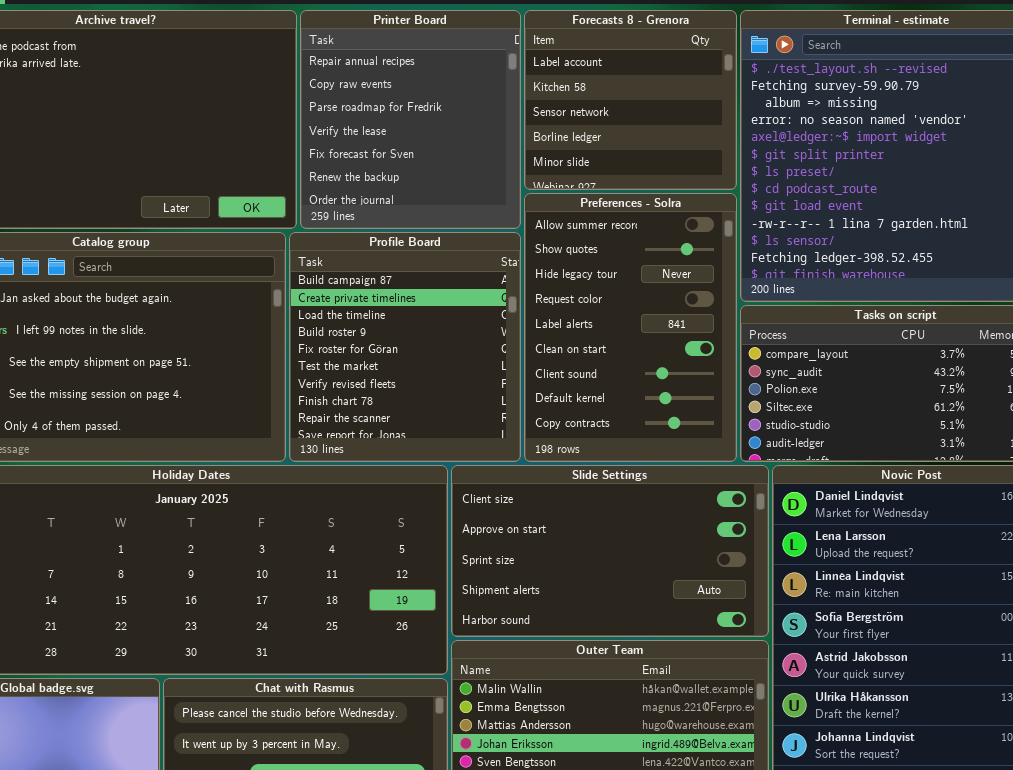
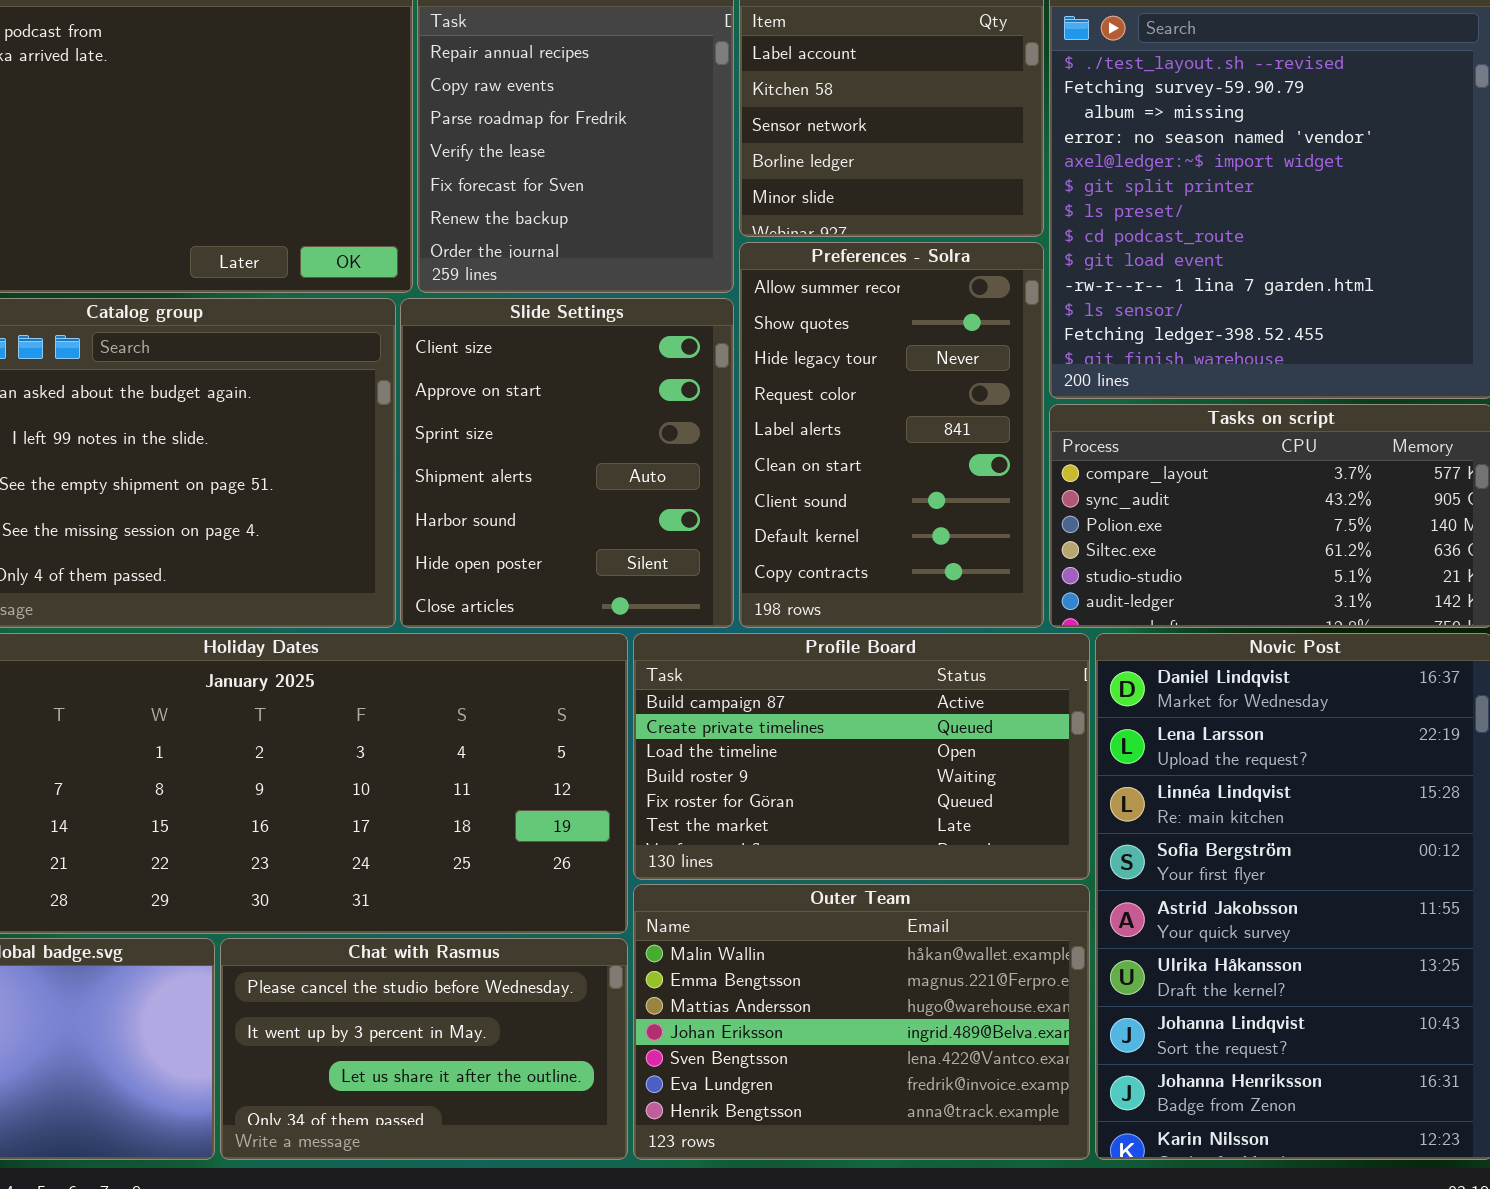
Profile Board: [289,232,521,462] -> [633,633,1090,880], moved, resized
Slide Settings: [451,465,769,637] -> [400,298,734,628], moved, resized

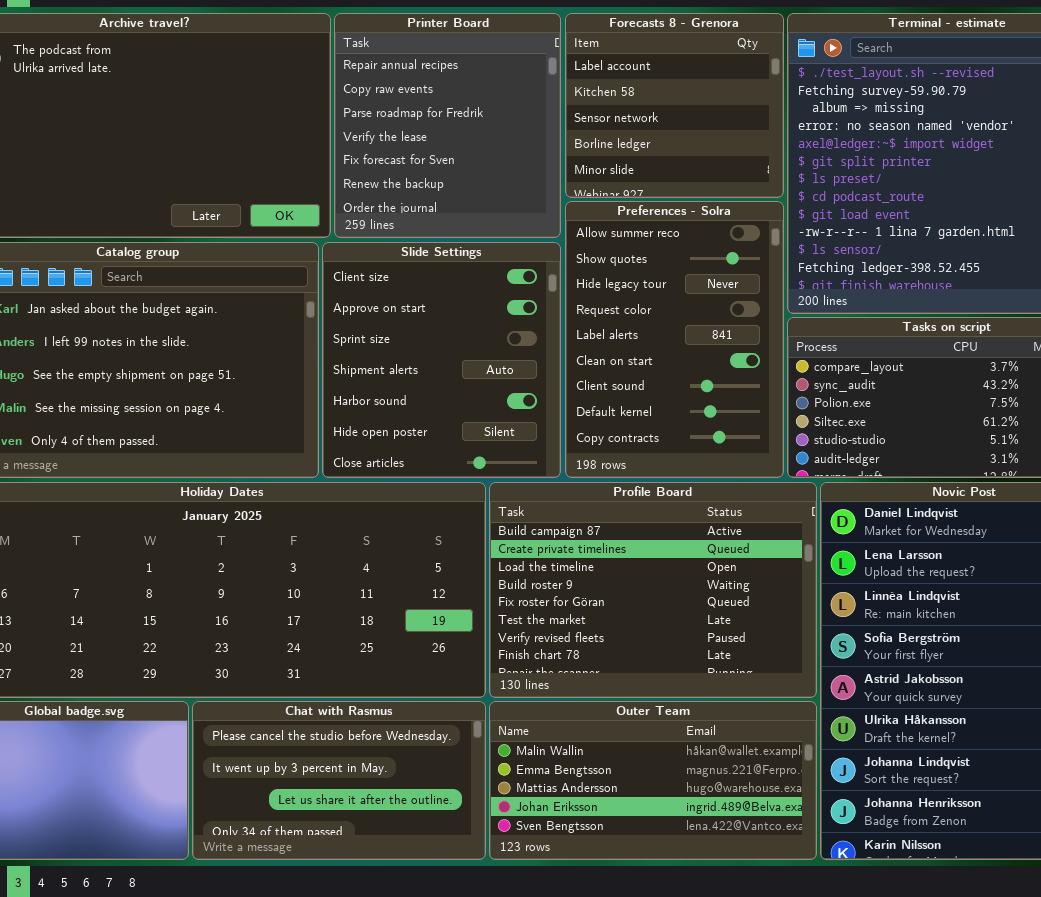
Profile Board: [633,633,1090,880] -> [489,482,817,698], resized
Outer Team: [633,884,1090,1160] -> [489,701,817,860], resized

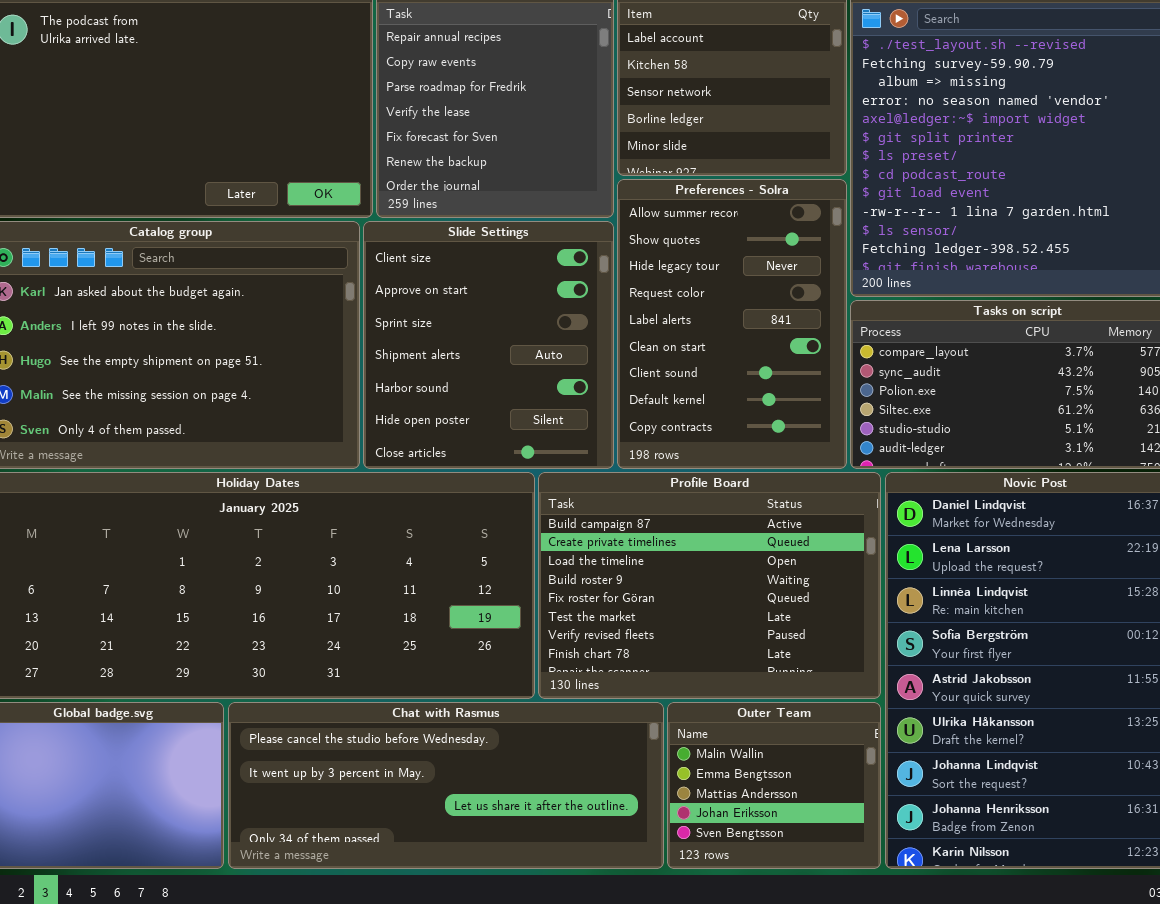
Chat with Rasmus: [192,701,486,860] -> [228,702,664,869], resized
Outer Team: [489,701,817,860] -> [667,702,881,869], resized

